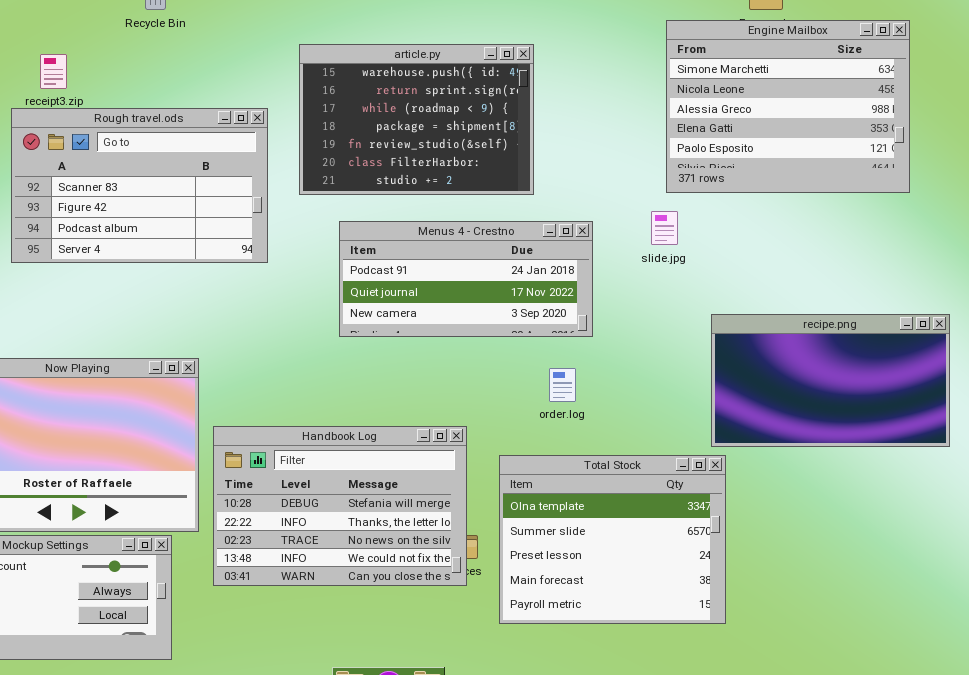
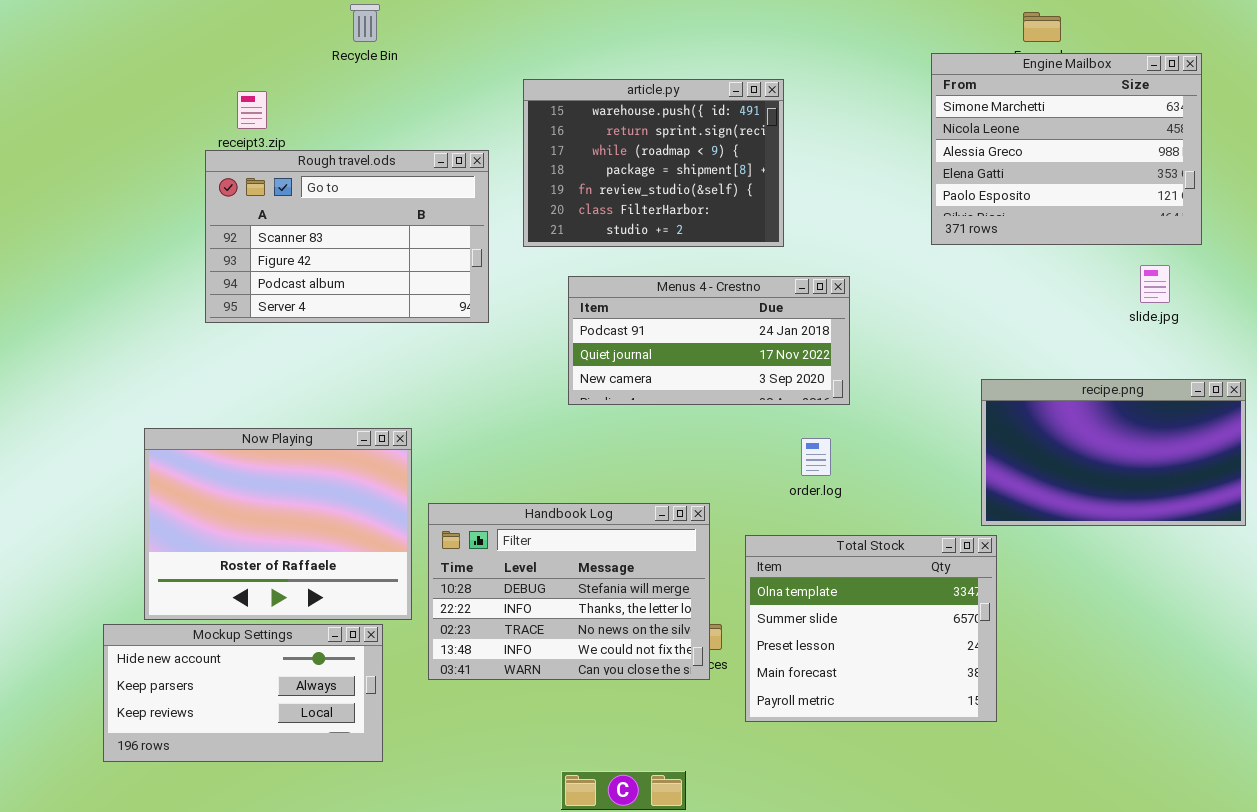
slide.jpg: [651,211,678,245] -> [1140,265,1170,303], moved

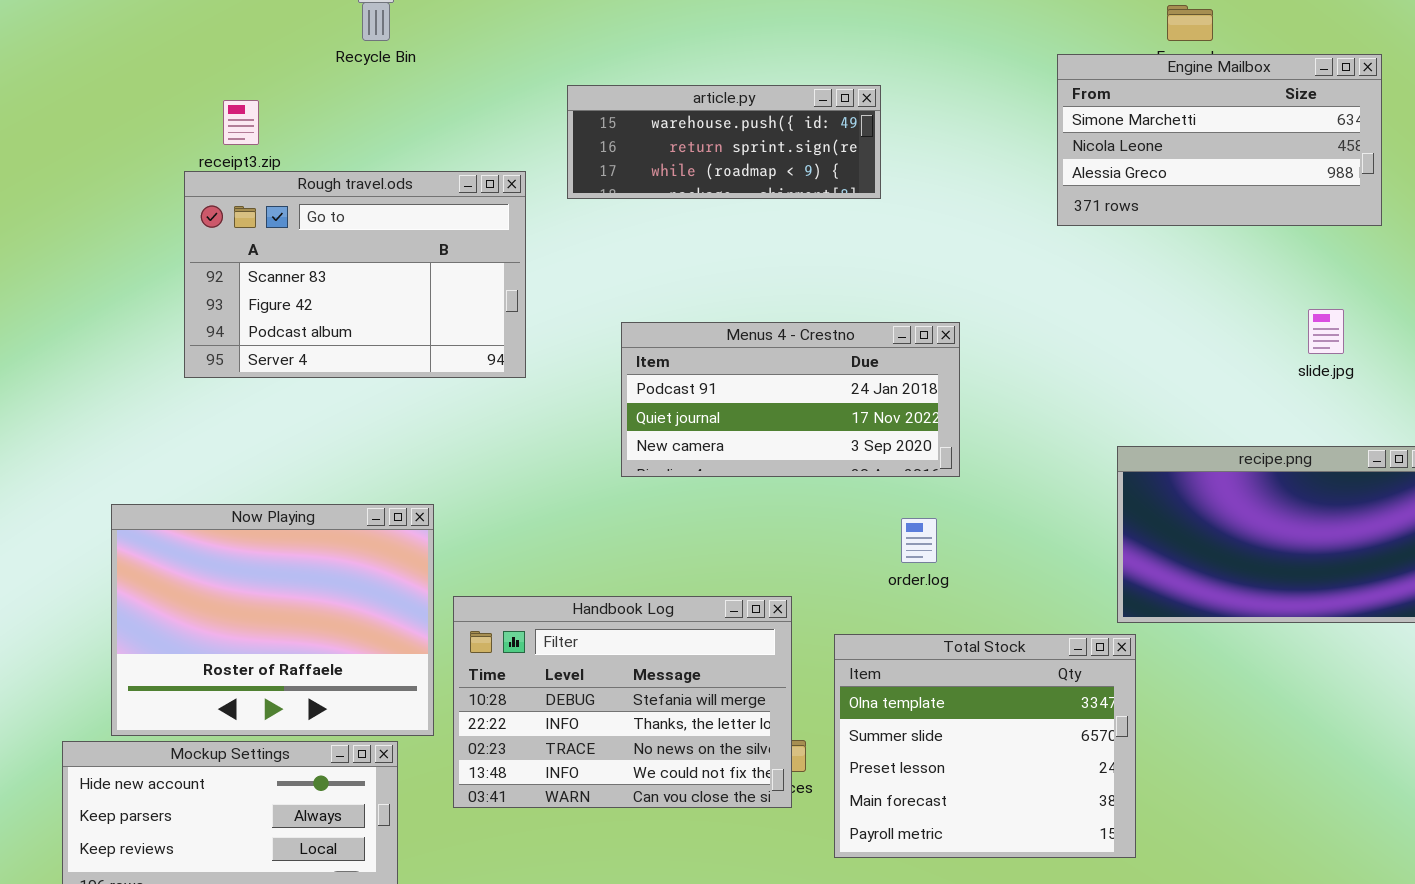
Engine Mailbox: [931,53,1202,245] -> [1057,54,1382,226], resized
article.py: [523,79,784,247] -> [567,85,881,199], resized

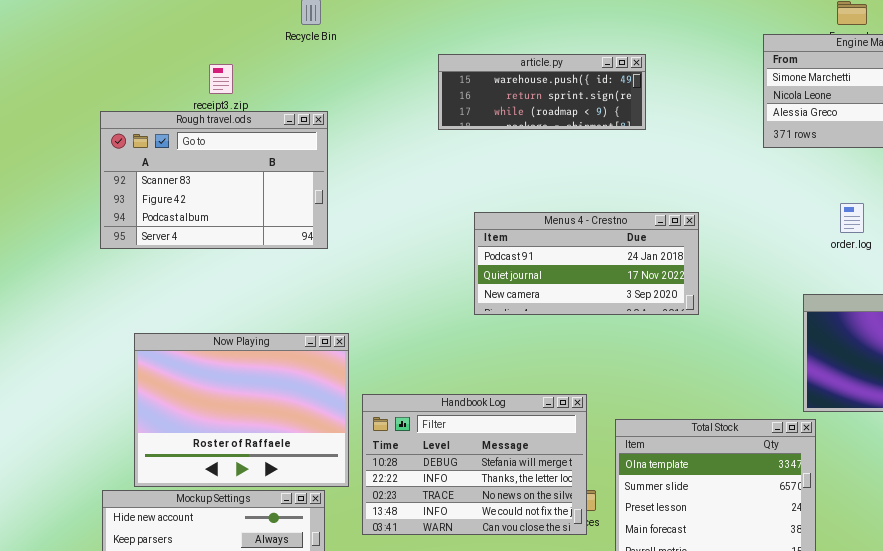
Rough travel.ods: [184,171,526,378] -> [100,111,328,249], moved
order.log: [901,518,937,563] -> [840,203,864,233], moved

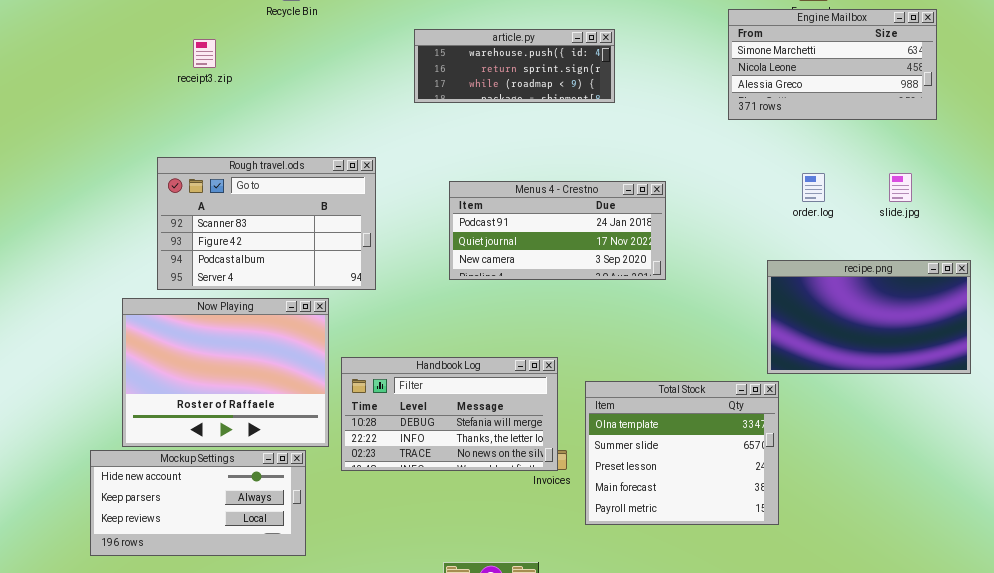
Rough travel.ods: [100,111,328,249] -> [157,157,376,290], moved
Handbook Log: [362,394,587,535] -> [341,357,558,471], resized

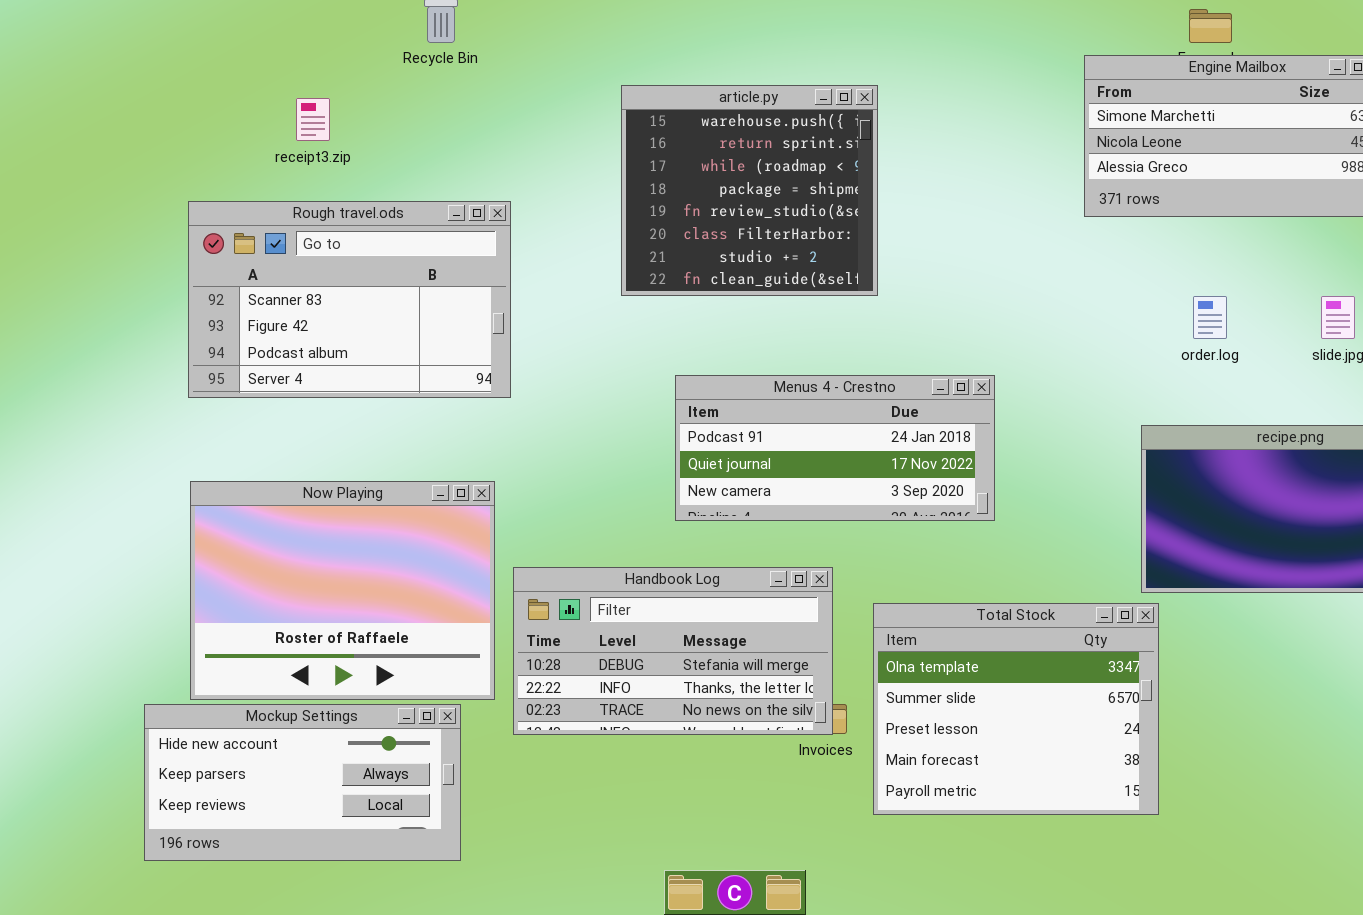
article.py: [414,29,615,103] -> [621,85,878,296], resized
Rough travel.ods: [157,157,376,290] -> [188,201,511,398], moved
Menus 4 - Crestno: [449,181,666,280] -> [675,375,995,521], moved

